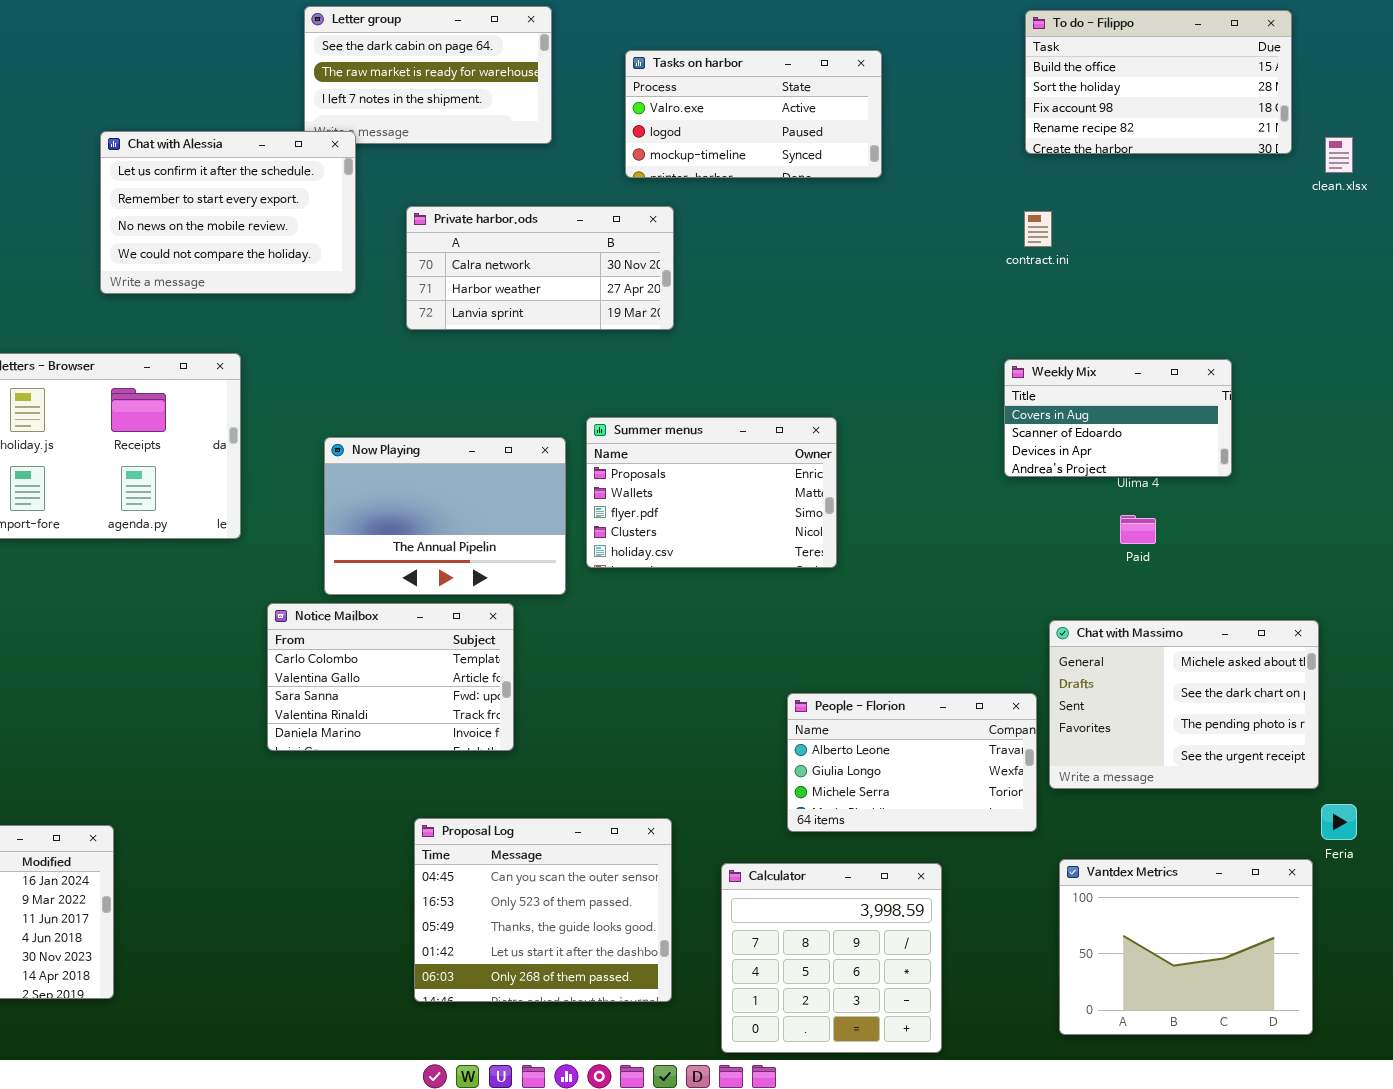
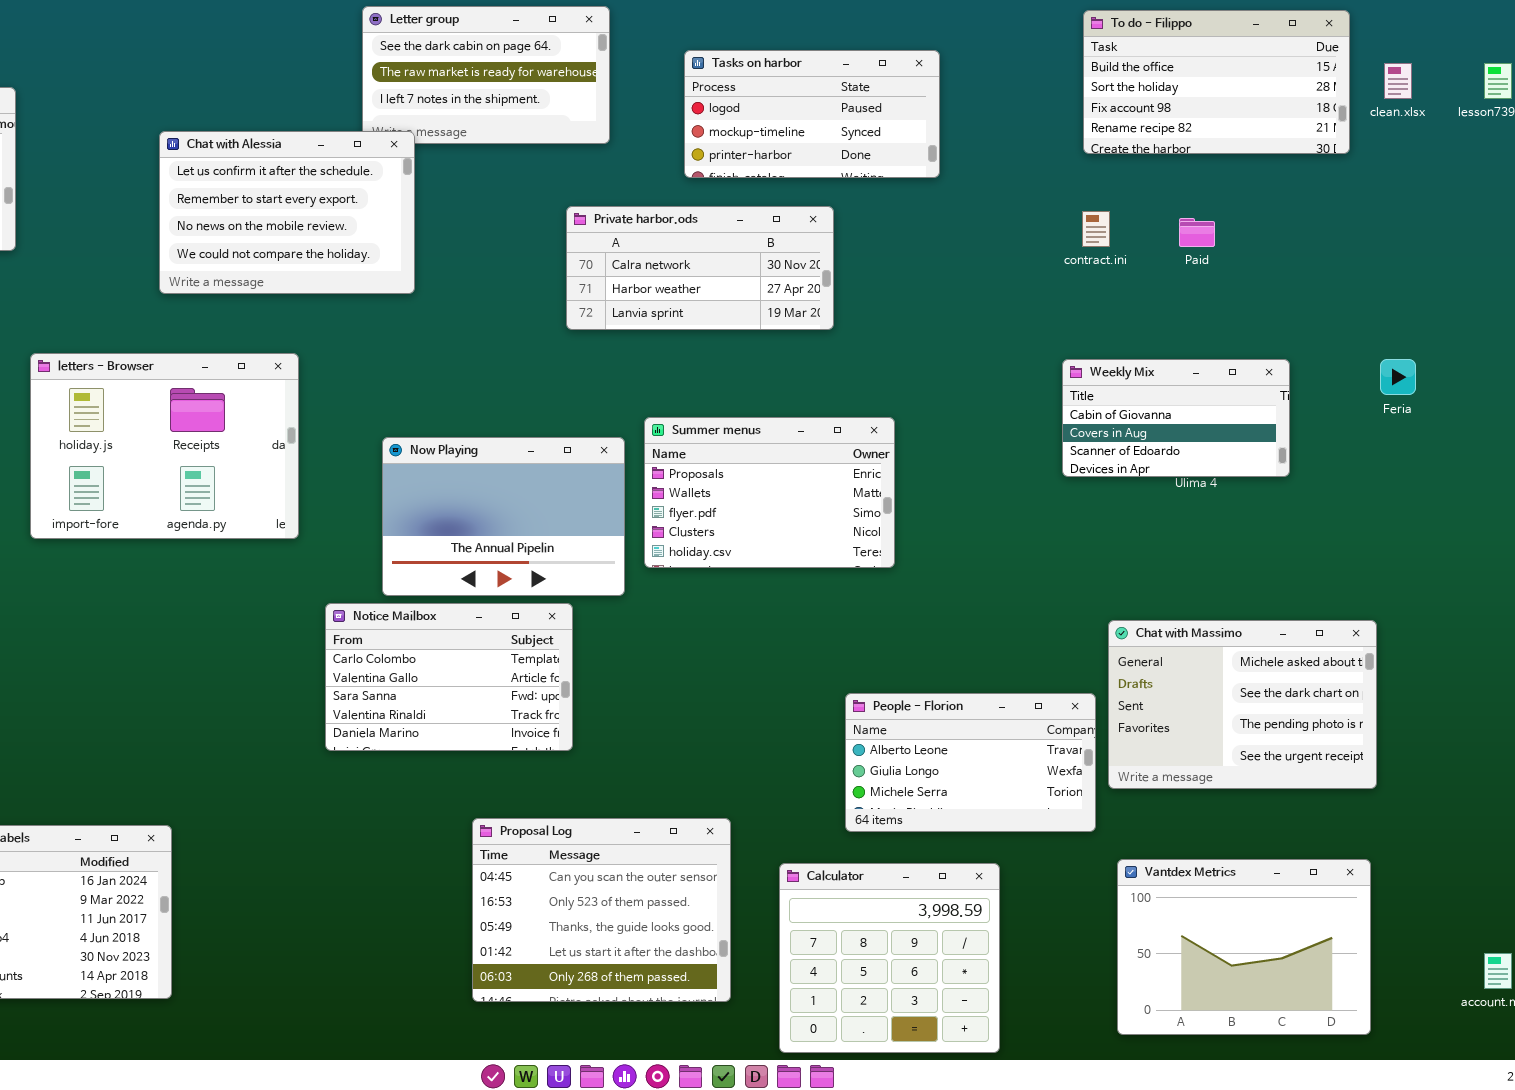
Tasks on harbor: [625,50,882,178] -> [684,50,940,178], scrolled down 1 row
clean.xlsx: [1325,137,1353,173] -> [1384,63,1412,99], moved
Private harbor.ods: [406,206,674,330] -> [566,206,834,330], moved
Weekly Mix: [1004,359,1232,477] -> [1062,359,1290,477], scrolled up 1 row
Paid: [1120,515,1156,544] -> [1179,218,1215,247], moved
Feria: [1321,804,1357,840] -> [1380,359,1416,395], moved

